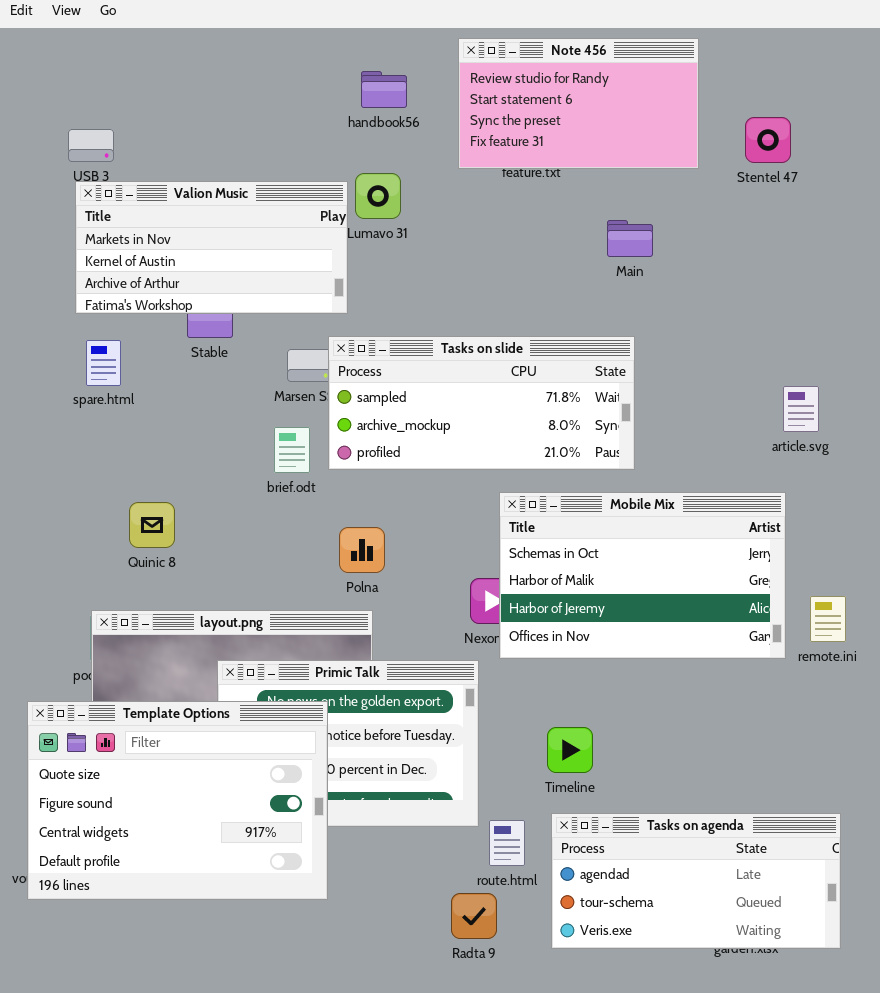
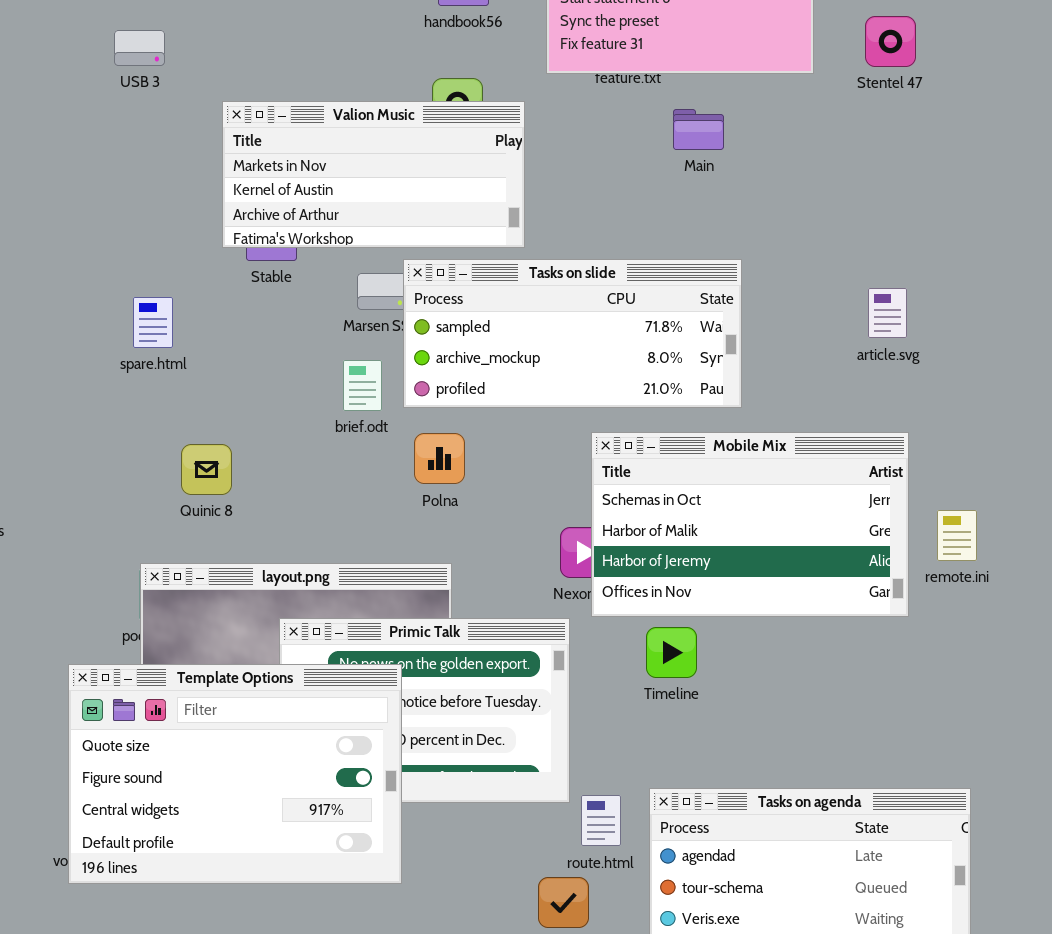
Valion Music: [75,181,348,314] -> [222,101,525,248], moved
Main: [607,220,653,257] -> [673,109,724,150], moved
spare.html: [86,340,121,386] -> [133,297,173,348], moved
article.svg: [783,386,819,432] -> [868,288,907,338], moved
Polna: [339,527,385,573] -> [414,433,465,484], moved
remote.ini: [810,596,846,642] -> [937,510,977,561], moved
Timeline: [547,727,593,773] -> [646,627,697,678], moved

